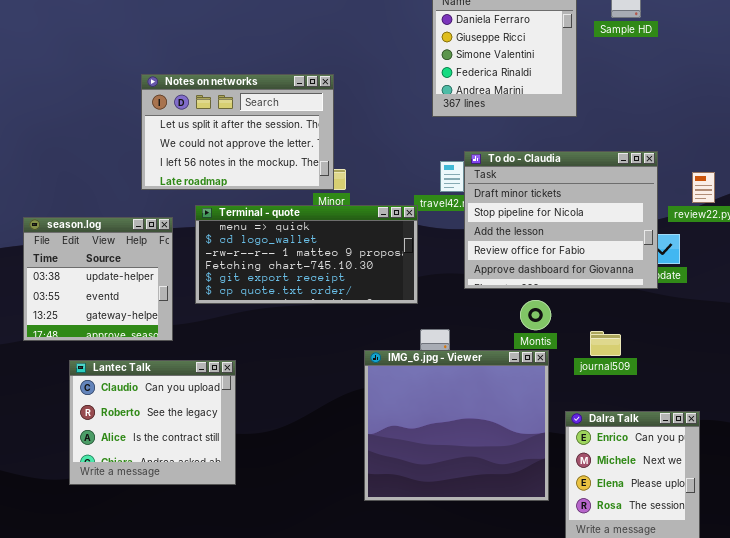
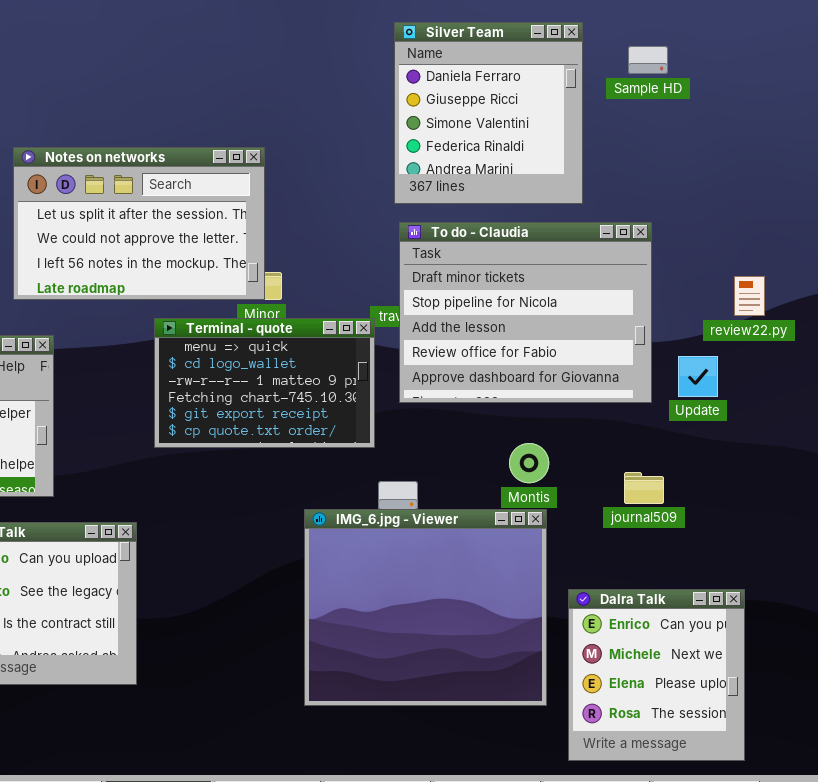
To do - Claudia: [464,151,658,289] -> [399,222,652,403], moved
Terminal - quote: [195,205,418,304] -> [154,318,375,448], resized
journal509: [590,331,621,356] -> [624,472,664,504], moved

